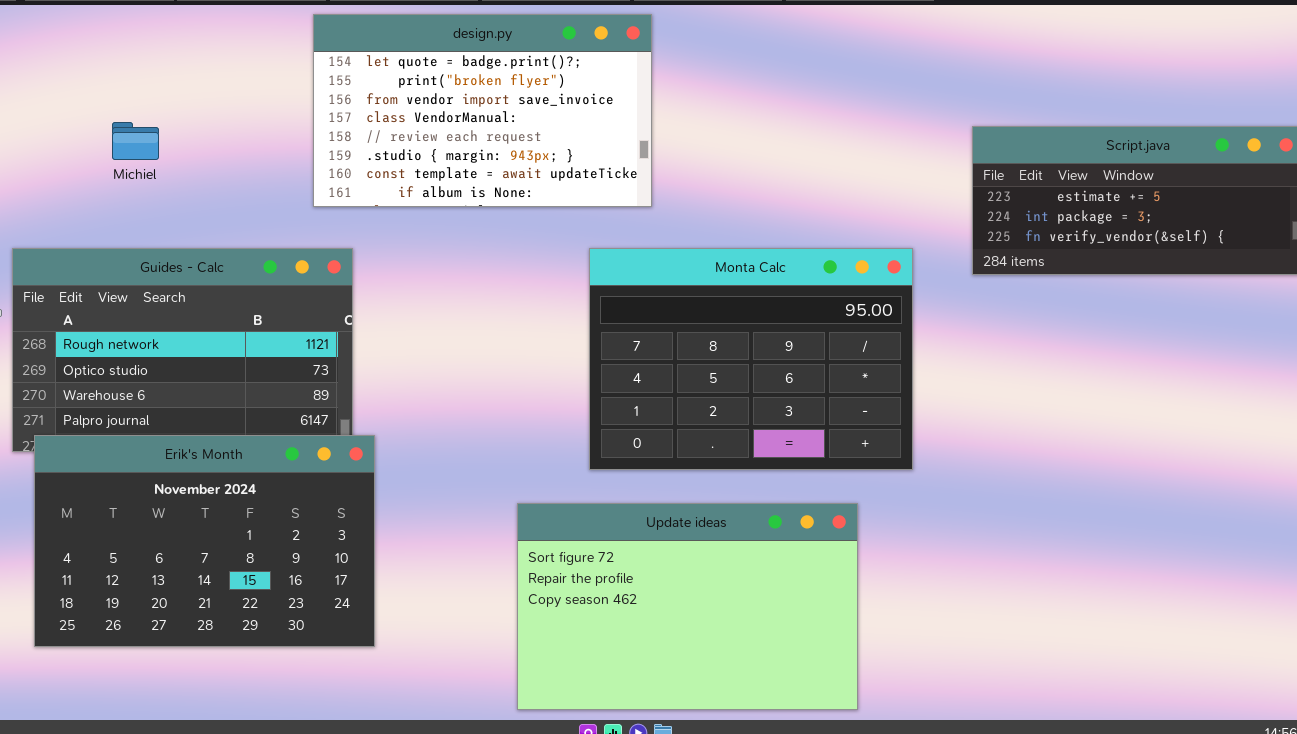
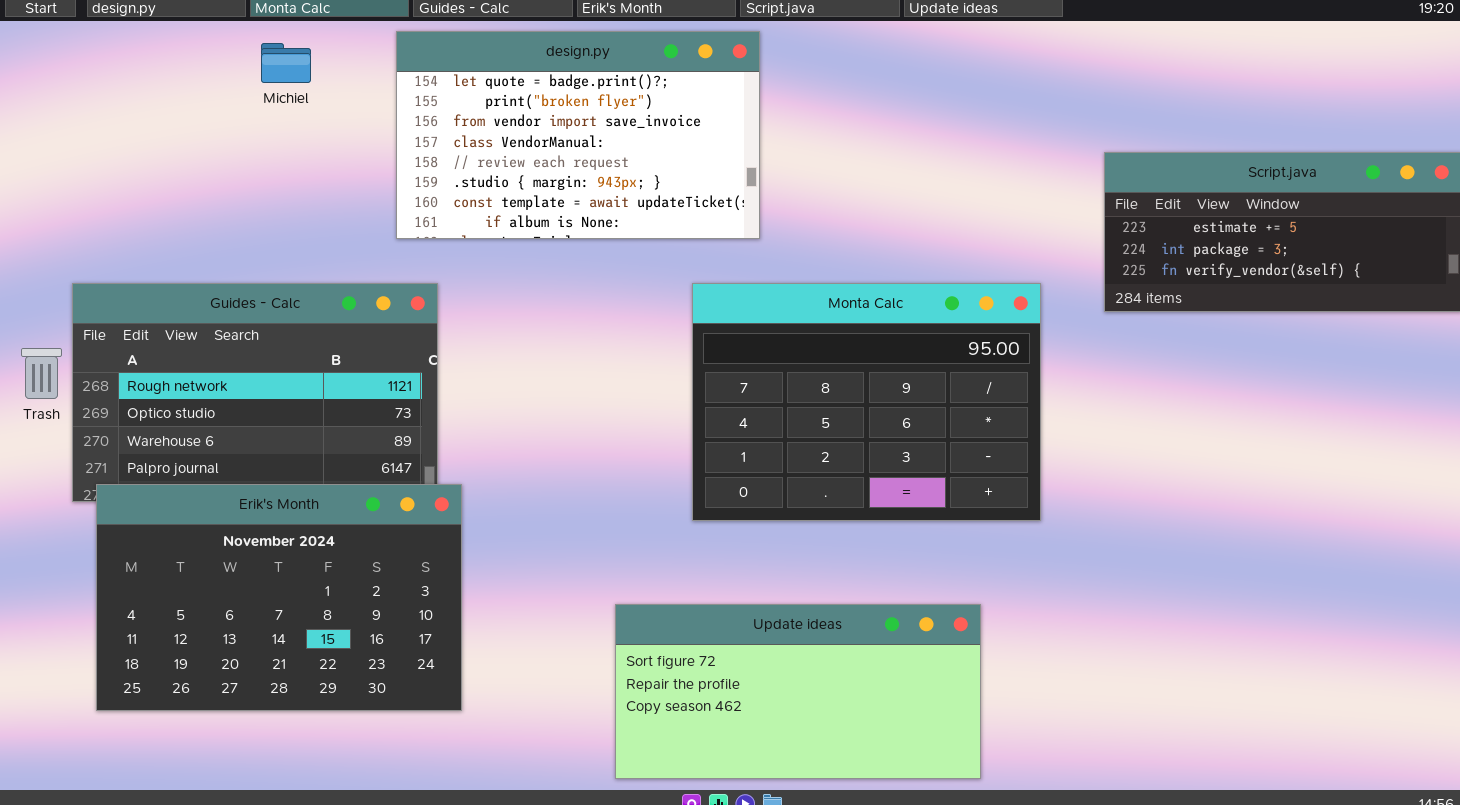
Michiel: [112,122,159,160] -> [261,43,311,83], moved
Update ideas: [517,503,858,710] -> [615,604,981,779], resized

